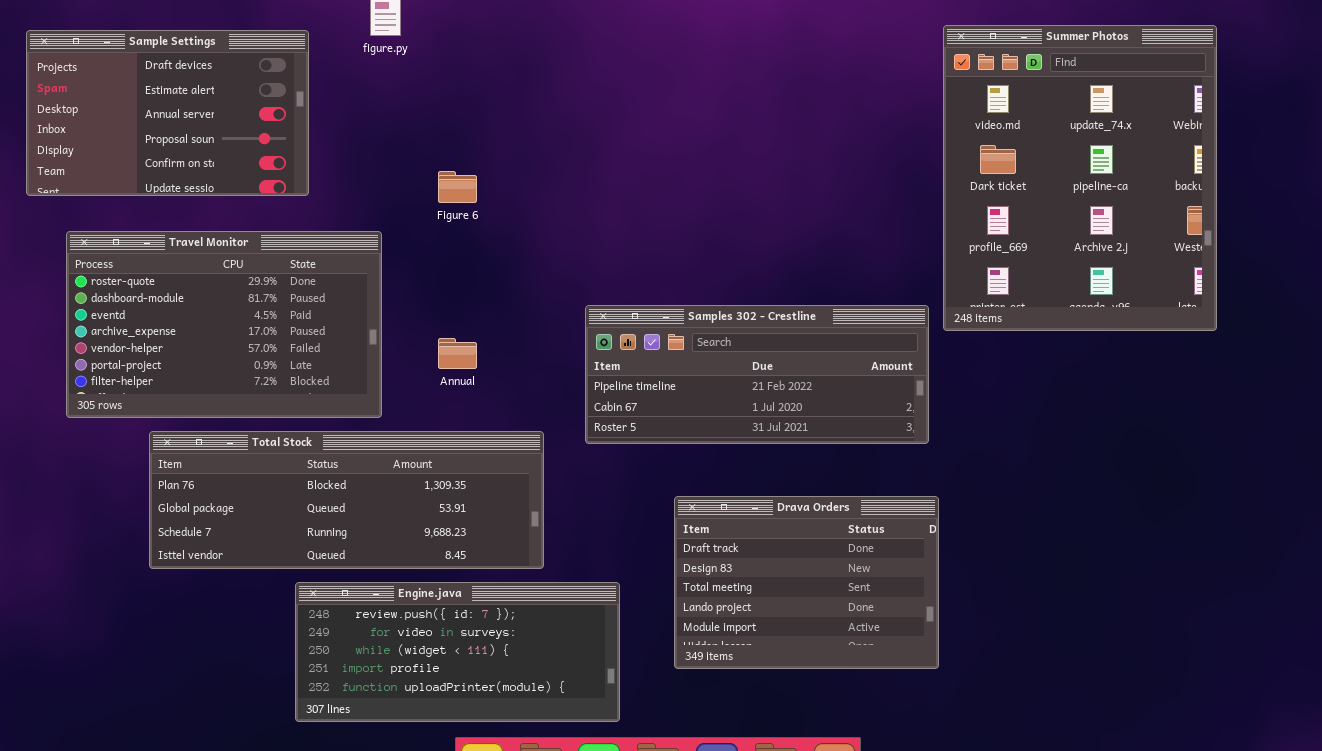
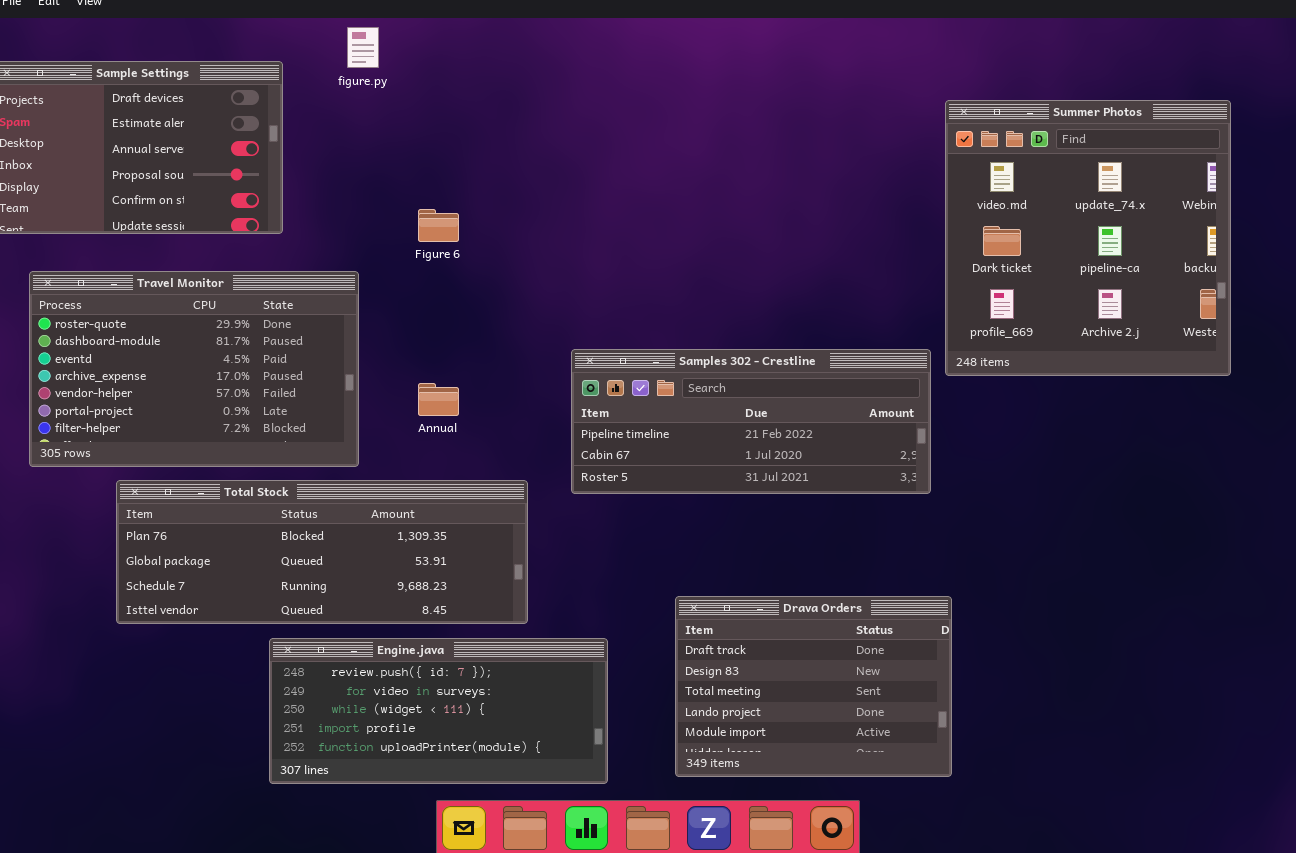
Summer Photos: [943,25,1217,331] -> [945,100,1231,376], resized
Drava Orders: [674,496,939,669] -> [675,596,952,777], moved

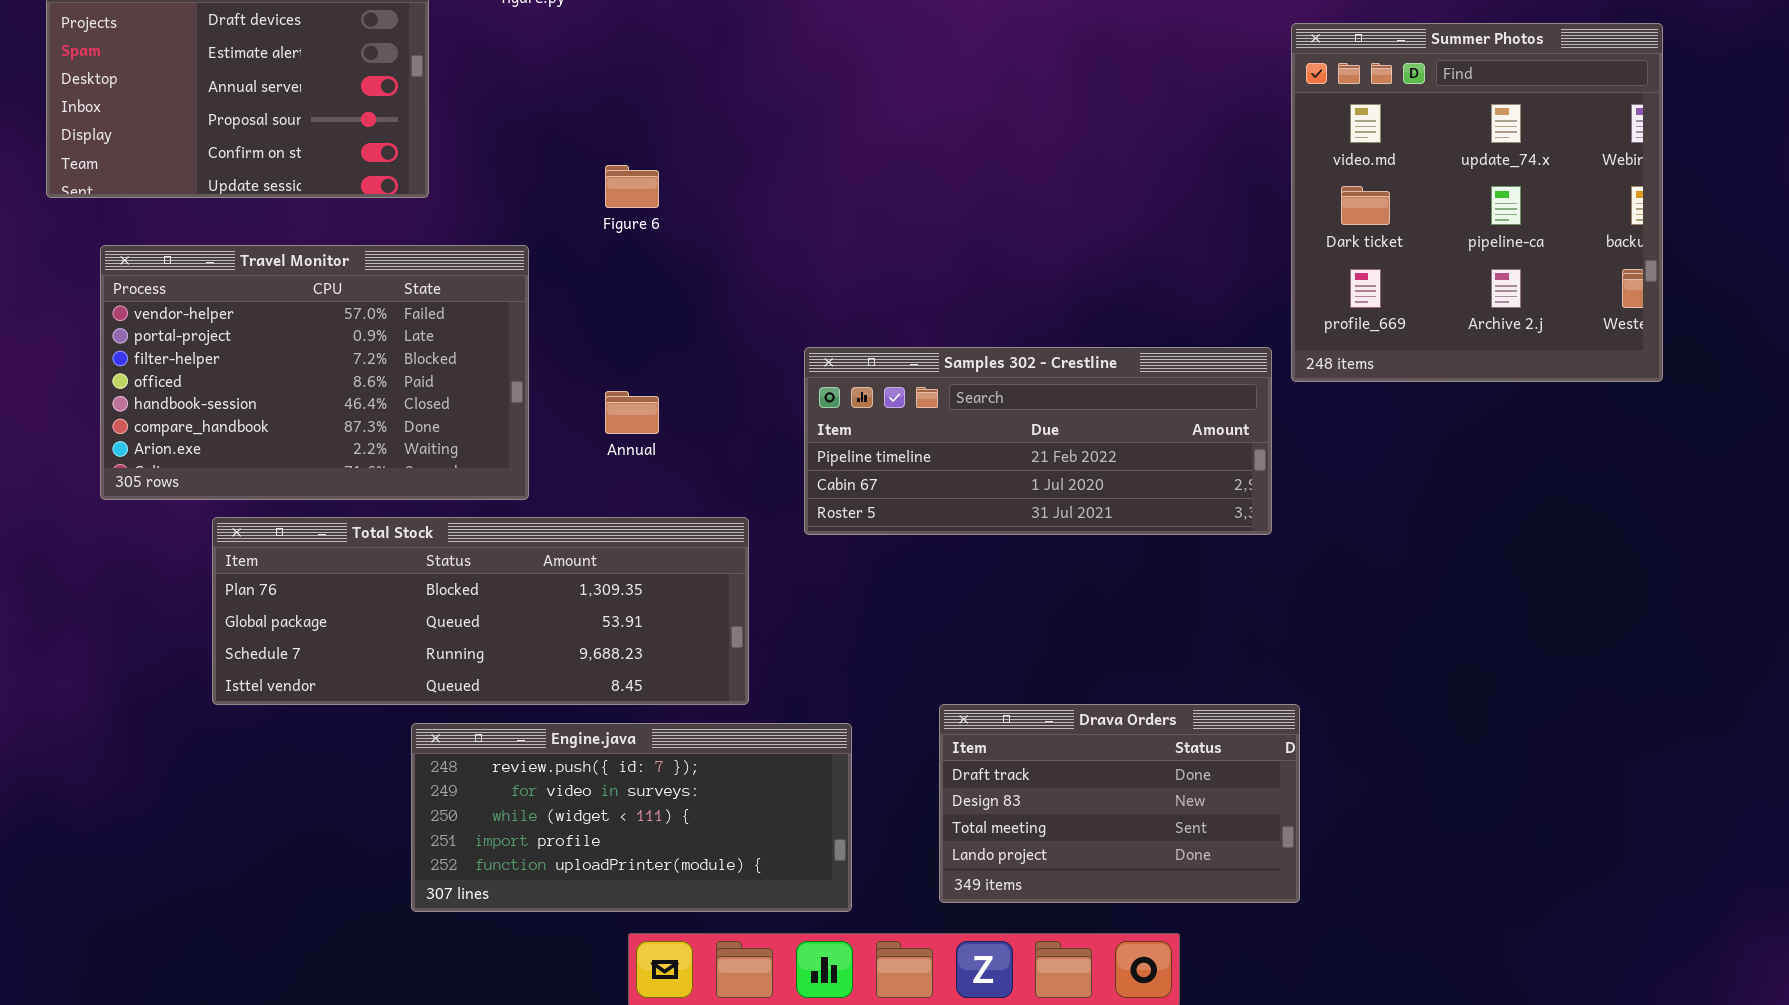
Travel Monitor: [29,271,359,467] -> [100,245,529,500], scrolled down 4 rows
Drava Orders: [675,596,952,777] -> [939,704,1300,903], resized

